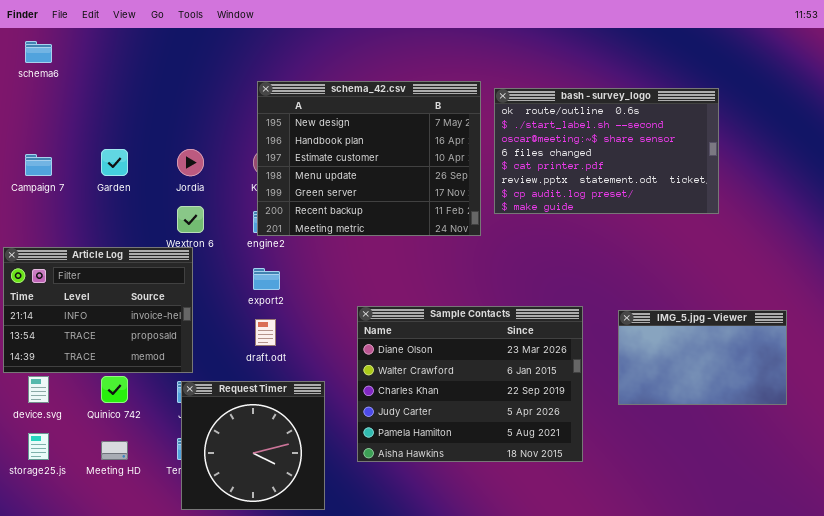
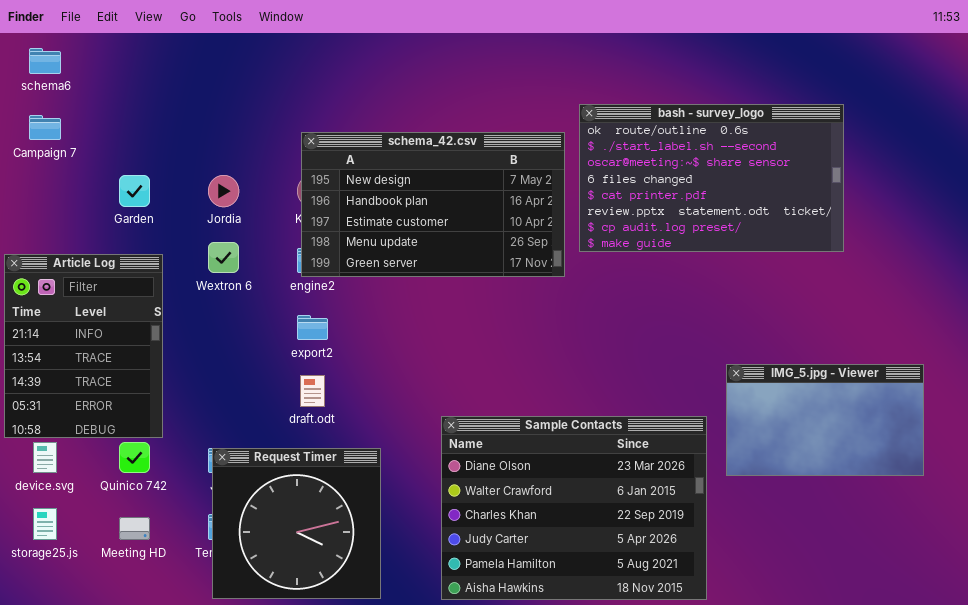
schema_42.csv: [257,81,481,236] -> [301,132,565,277], resized
Campaign 7: [25,154,52,176] -> [29,115,61,140], moved
Article Log: [3,247,193,373] -> [4,254,163,438], resized
Sample Contacts: [357,306,583,462] -> [441,416,707,600], moved

